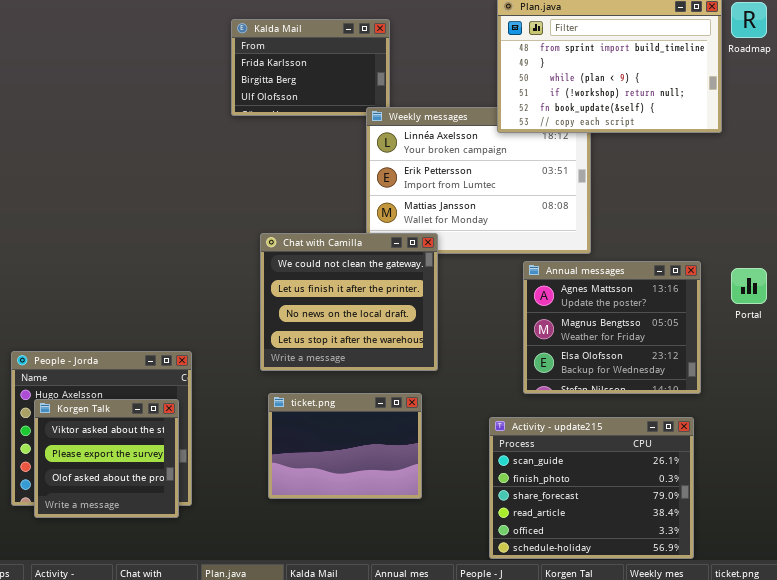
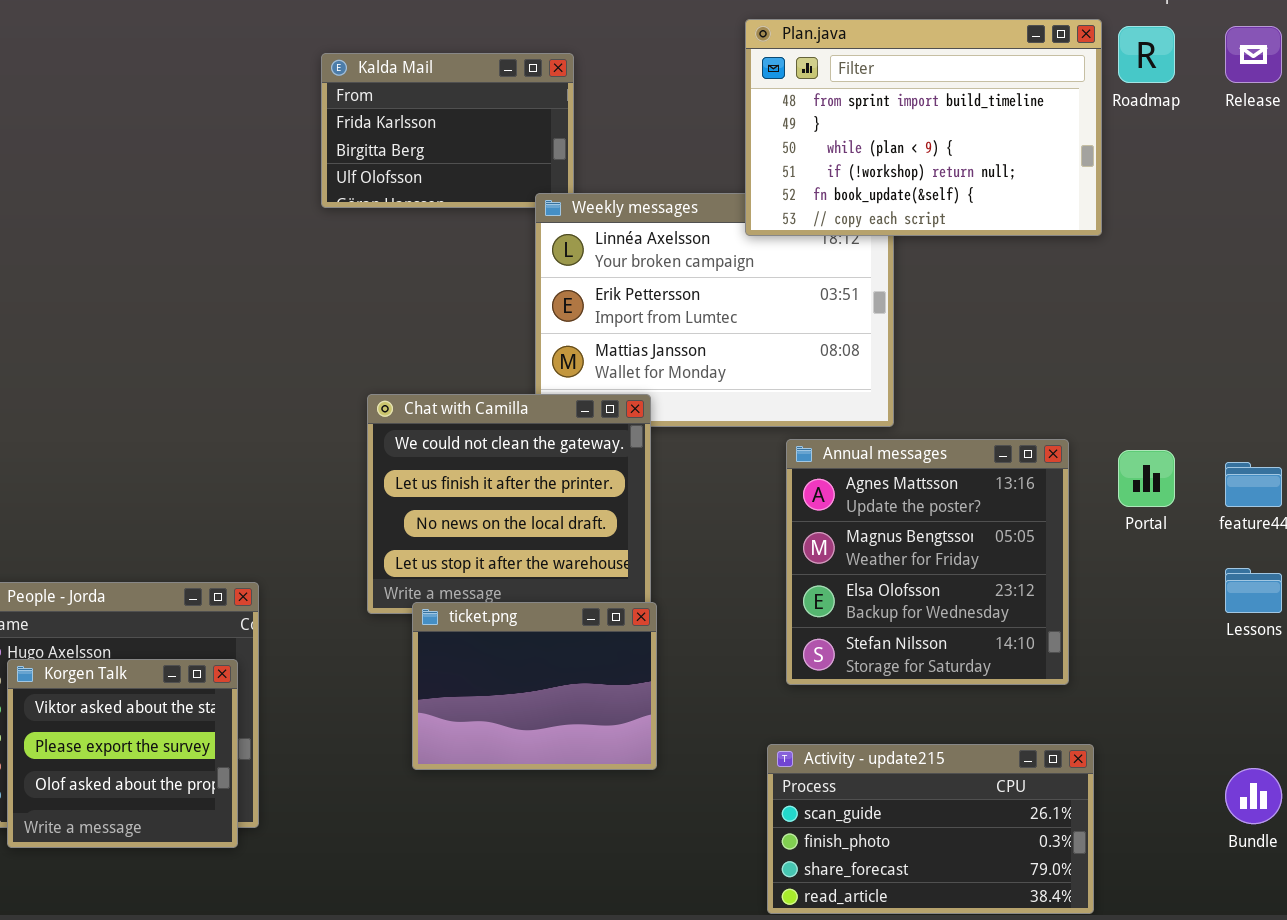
Annual messages: [523,261,701,394] -> [786,439,1069,685], resized
ticket.png: [268,393,422,499] -> [412,602,657,770], moved
Activity - update215: [489,417,694,559] -> [767,744,1094,914], moved, resized

